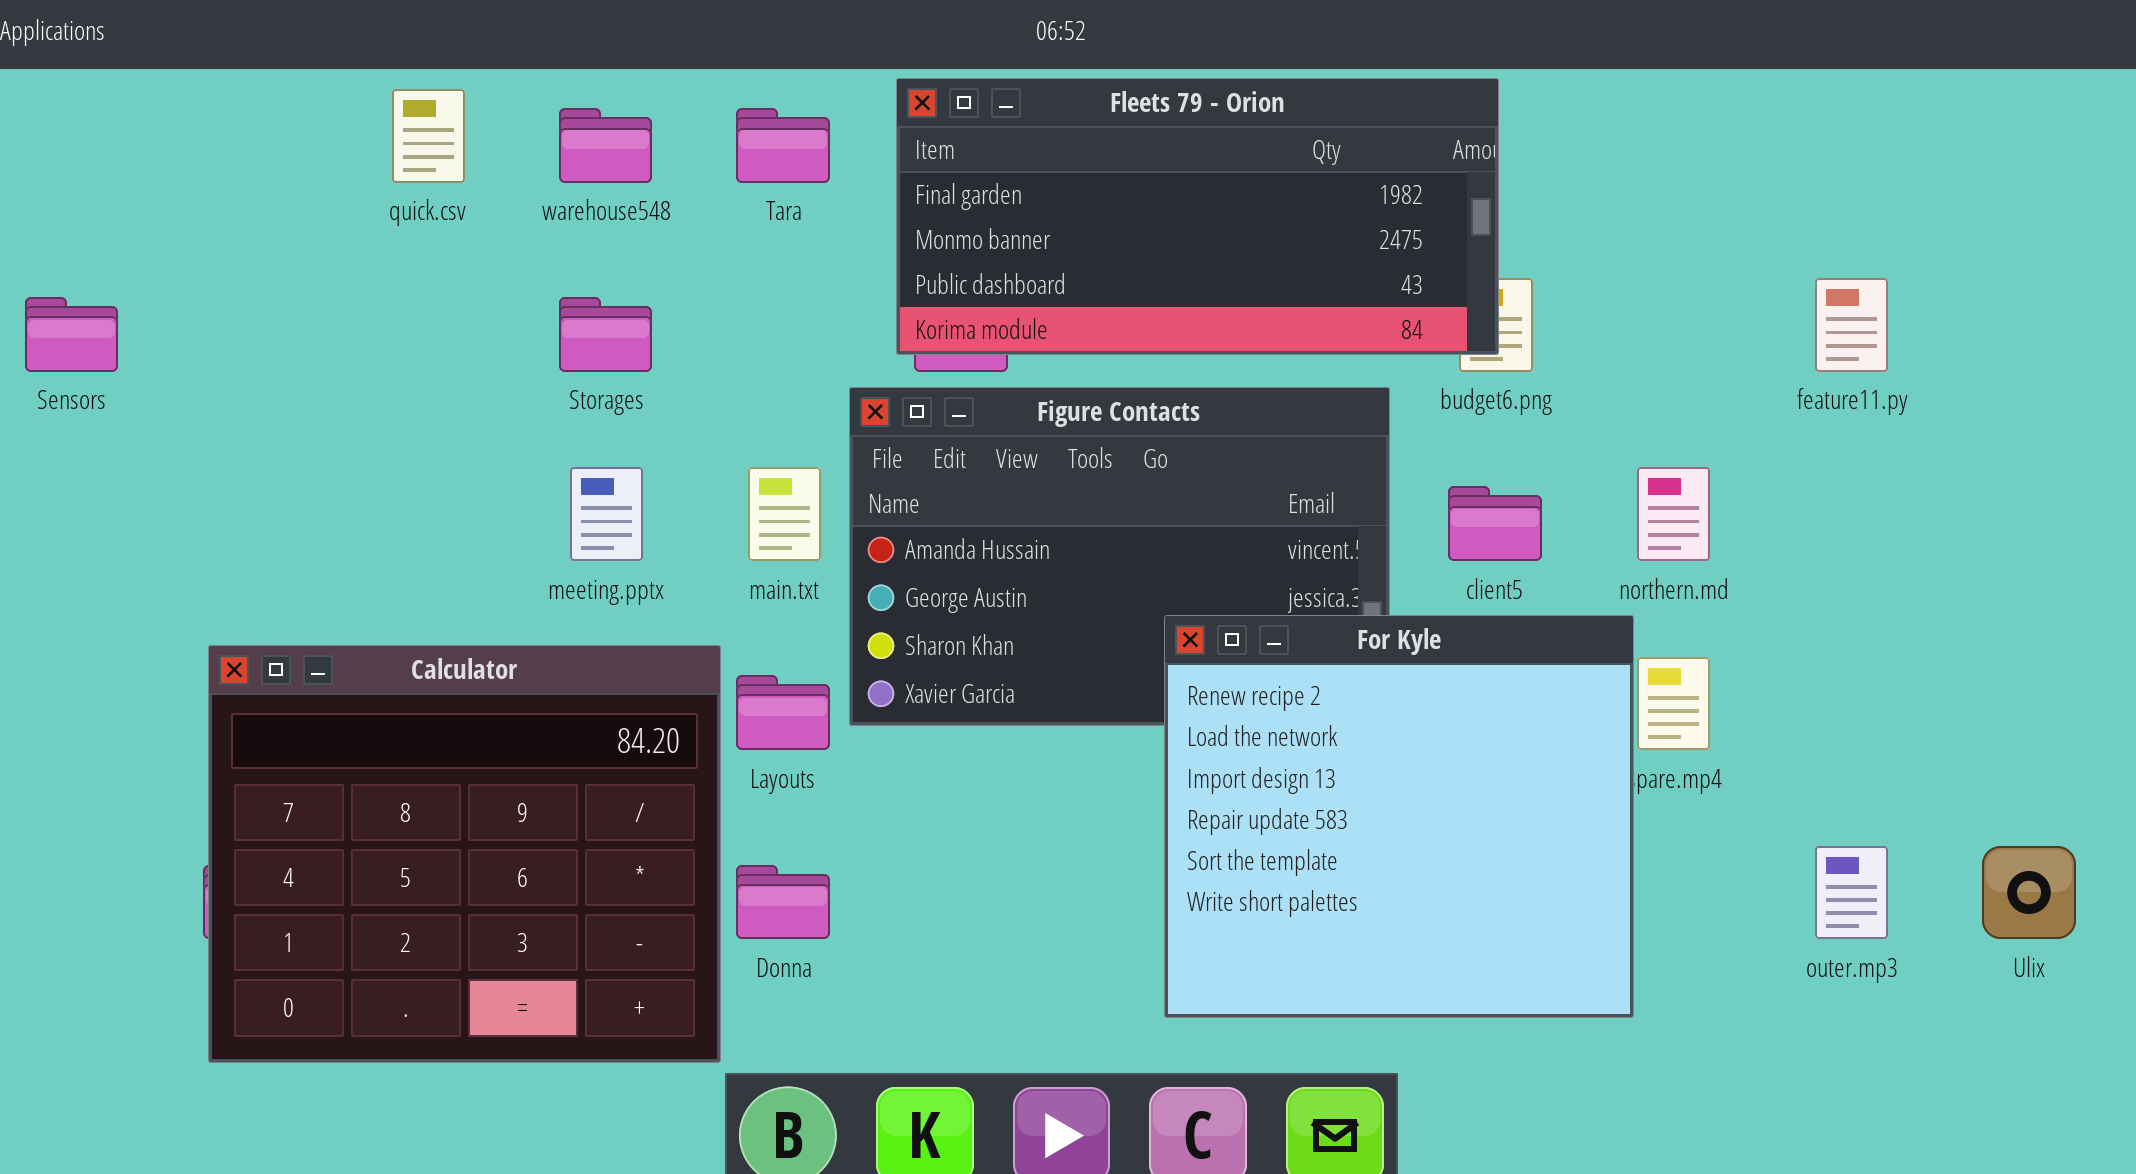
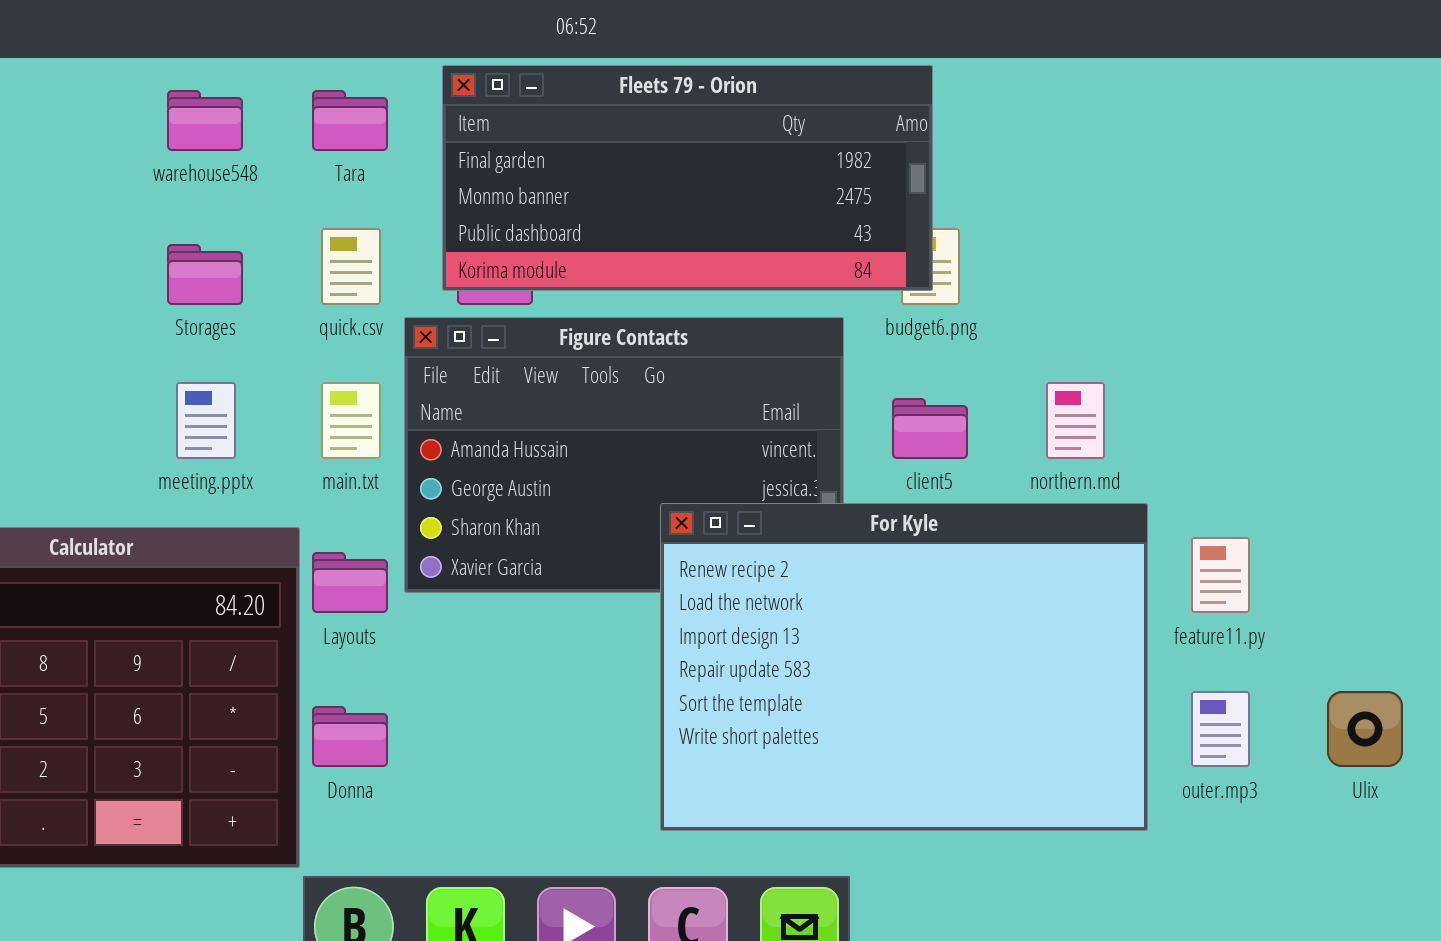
quick.csv: [392,89,465,183] -> [321,228,381,305], moved
feature11.py: [1815,278,1888,372] -> [1191,537,1250,613], moved
For Kyle: [1164,615,1634,1018] -> [660,503,1148,831], resized

